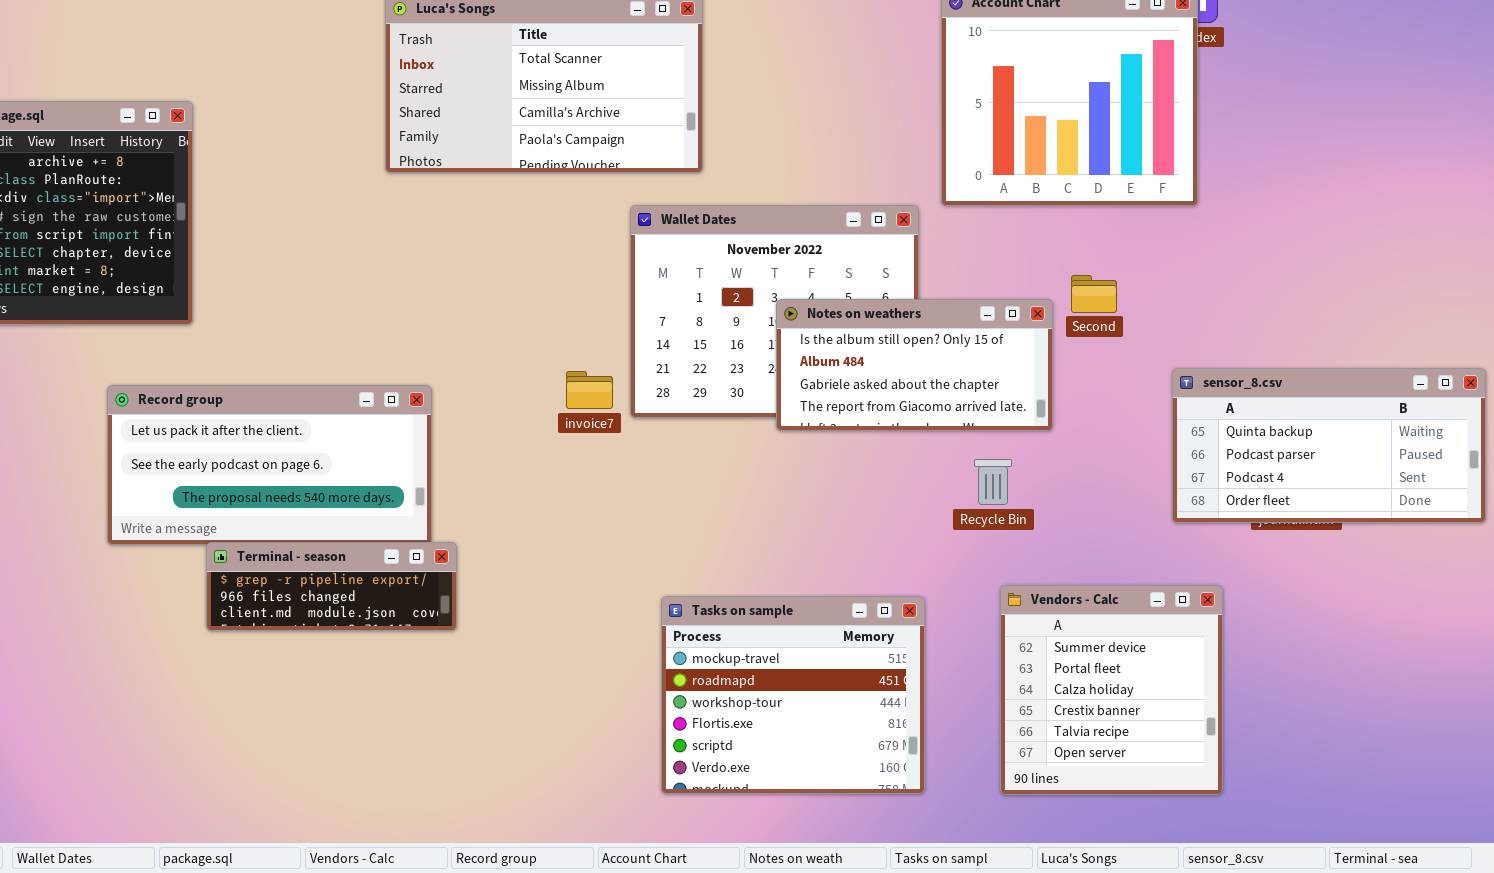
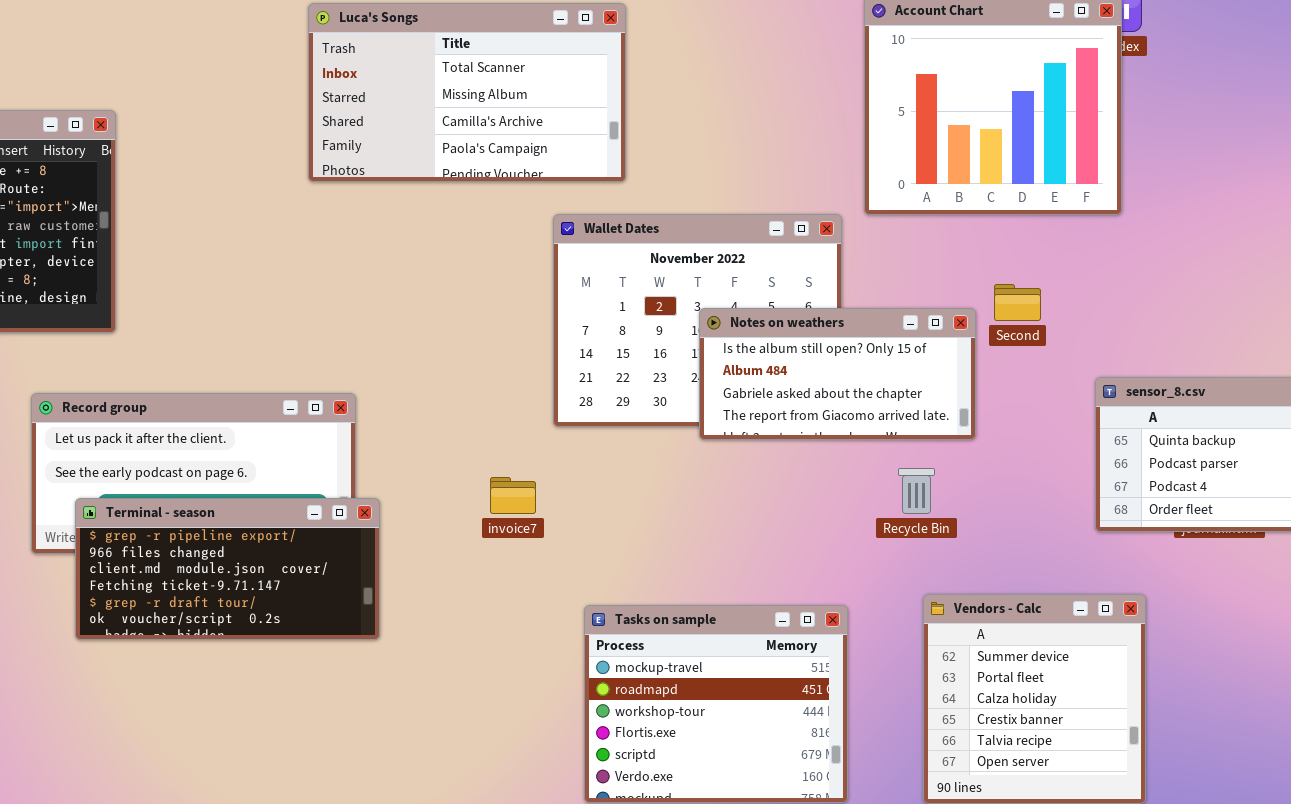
invoice7: [566,371,613,409] -> [490,477,536,514], moved
Terminal - season: [206,542,457,631] -> [75,498,380,640], resized

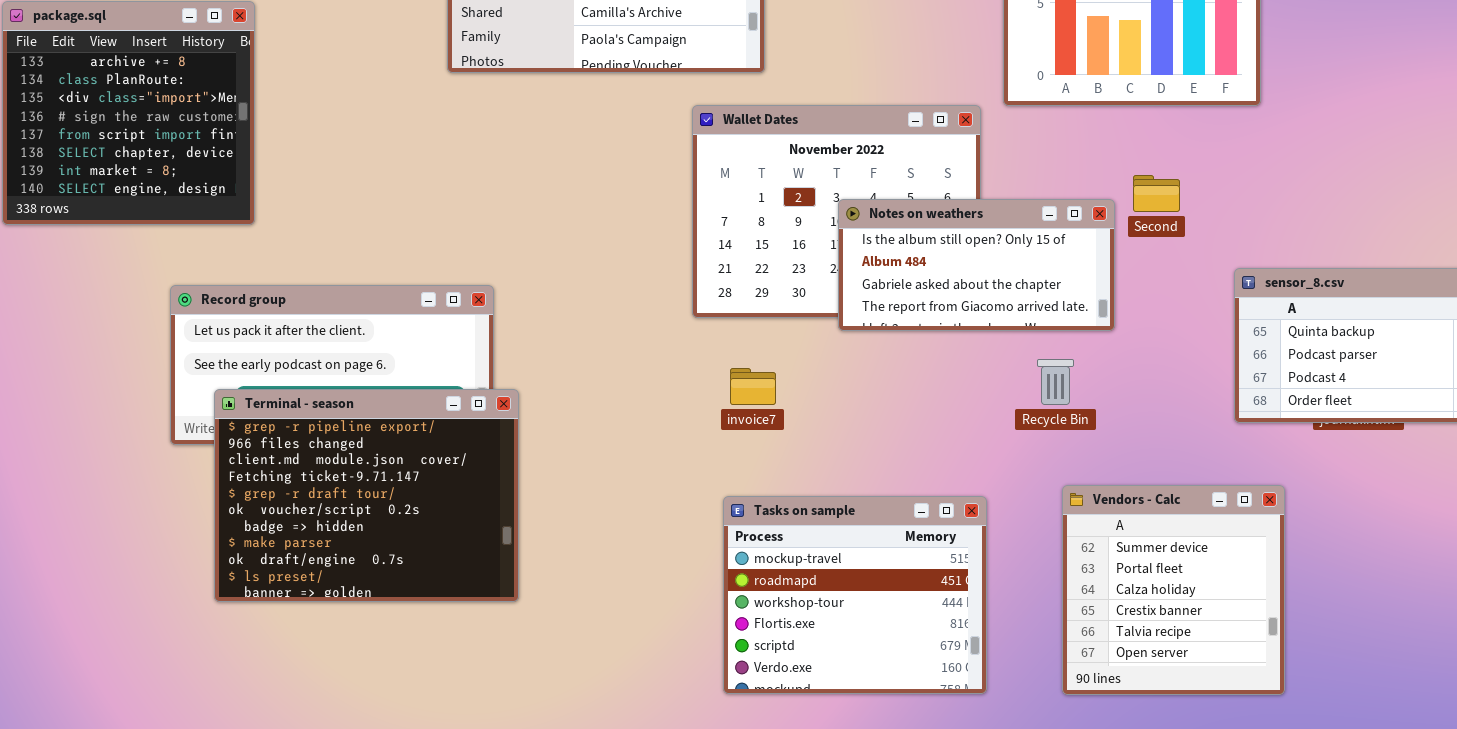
invoice7: [490,477,536,514] -> [730,368,776,405], moved
Terminal - season: [75,498,380,640] -> [214,389,519,602], resized

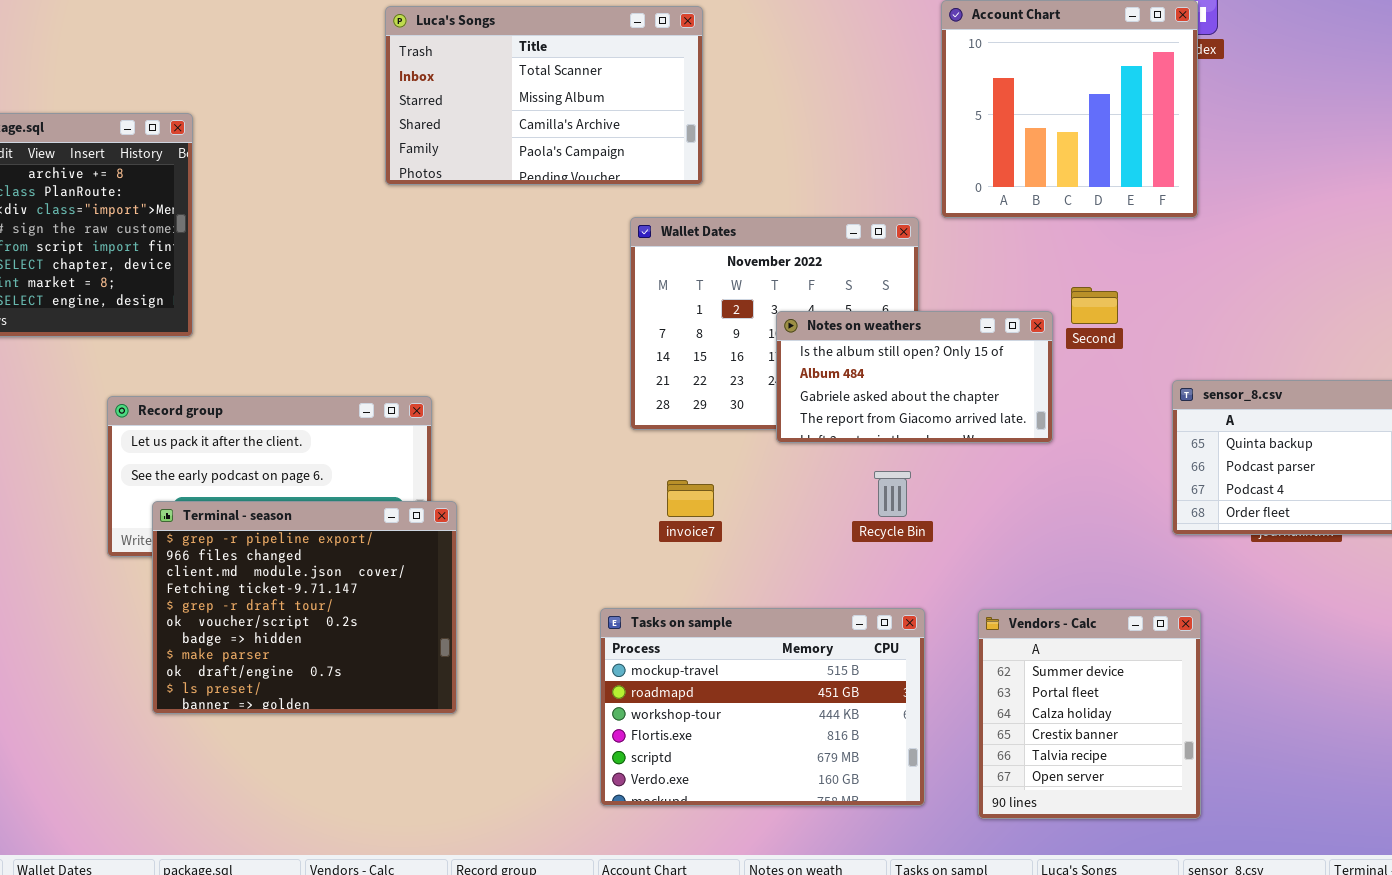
Recycle Bin: [1037,359,1074,405] -> [874,471,911,517], moved
Vendors - Calc: [1062,485,1285,695] -> [978,609,1201,819], moved
Tasks on sample: [723,496,987,694] -> [600,608,925,806], resized

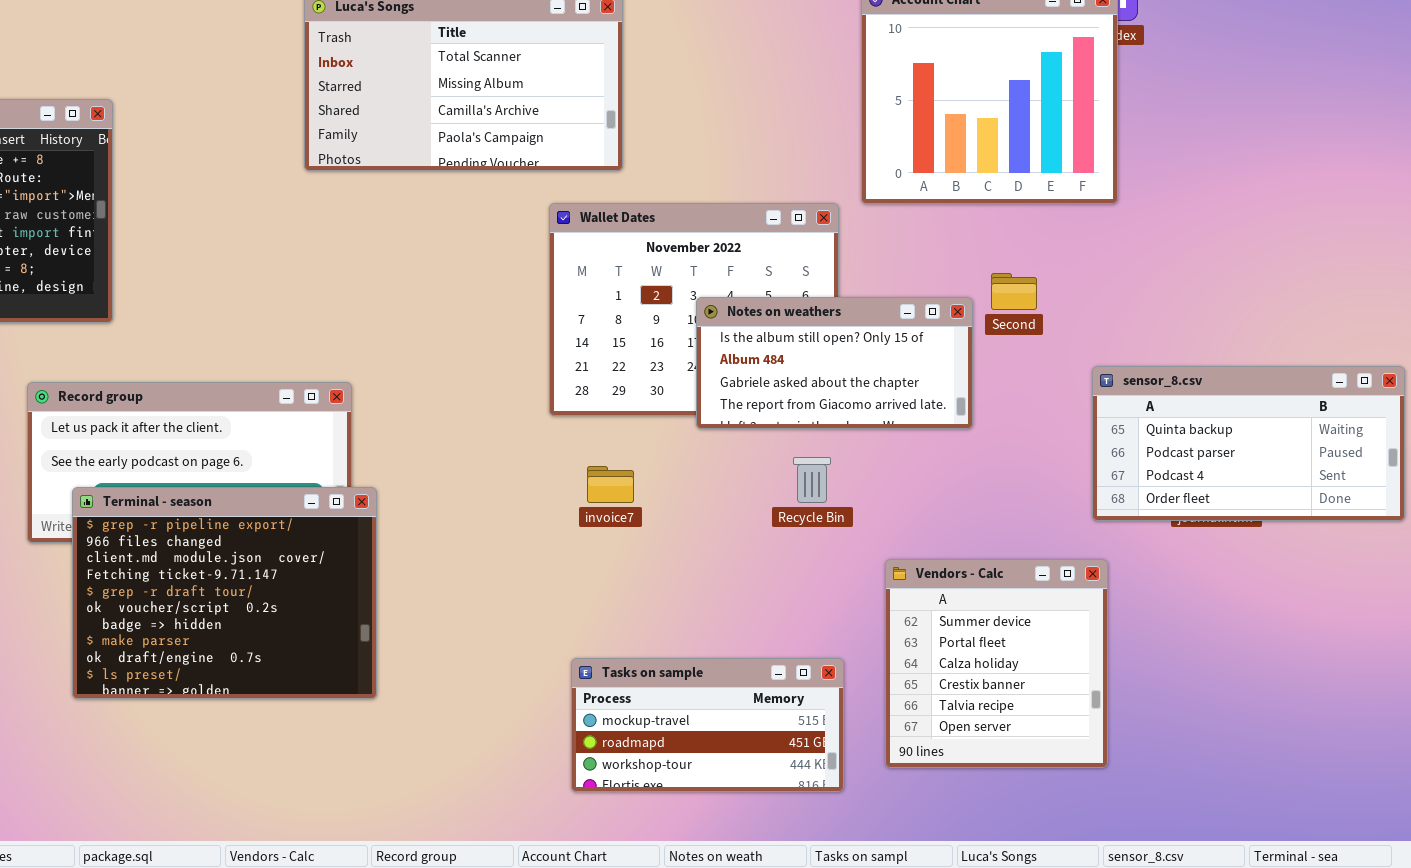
Tasks on sample: [600,608,925,806] -> [571,658,844,792], resized
Vendors - Calc: [978,609,1201,819] -> [885,559,1108,768], moved

